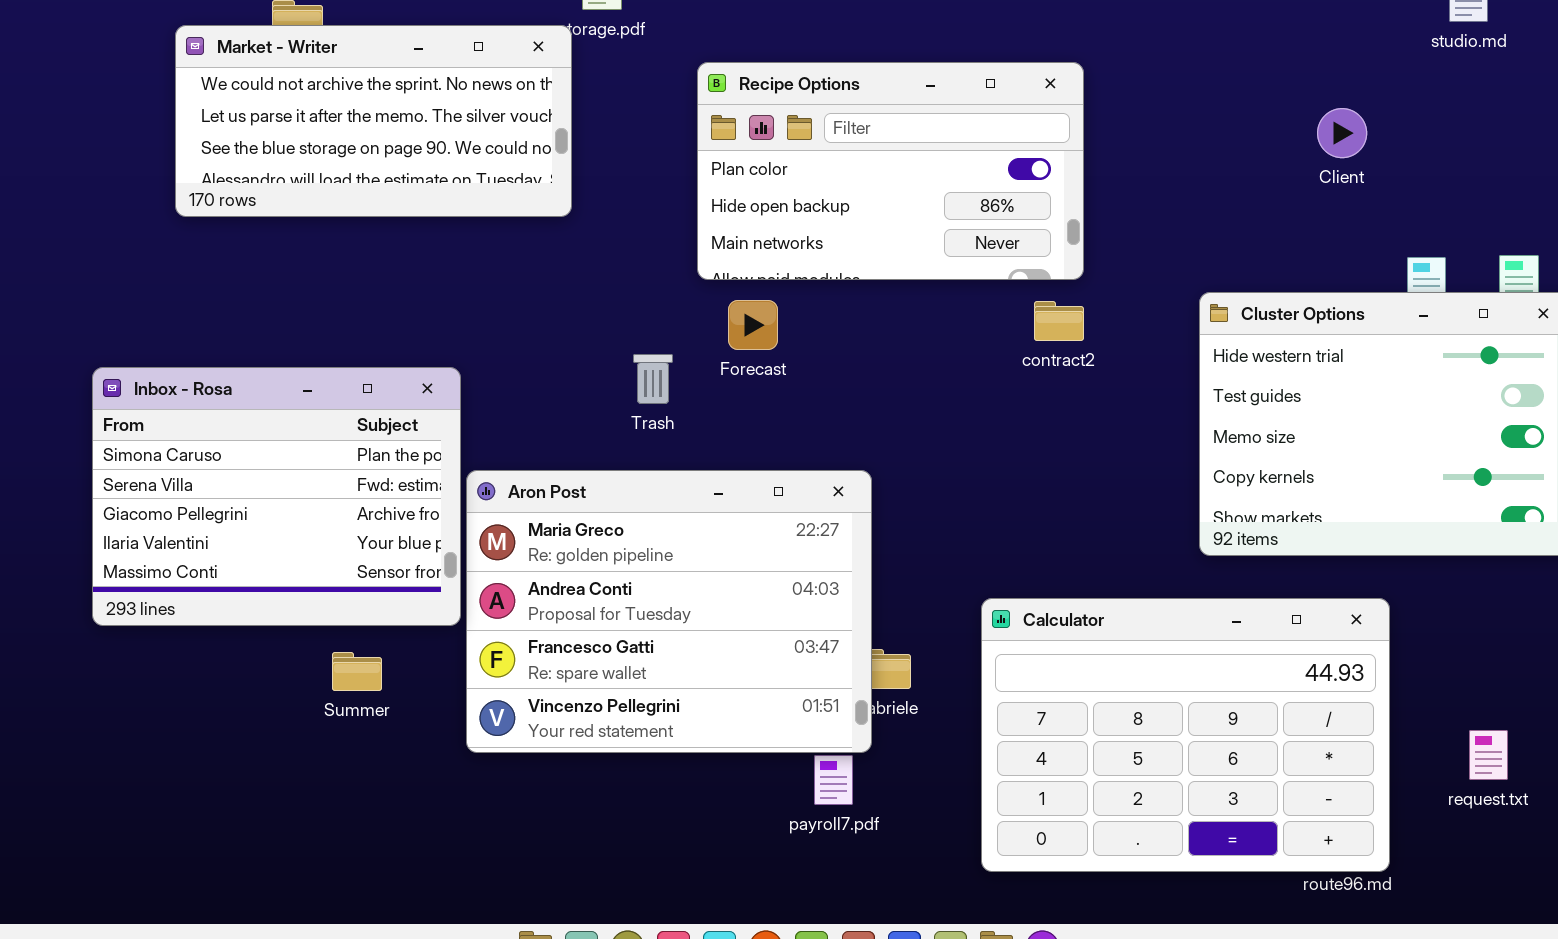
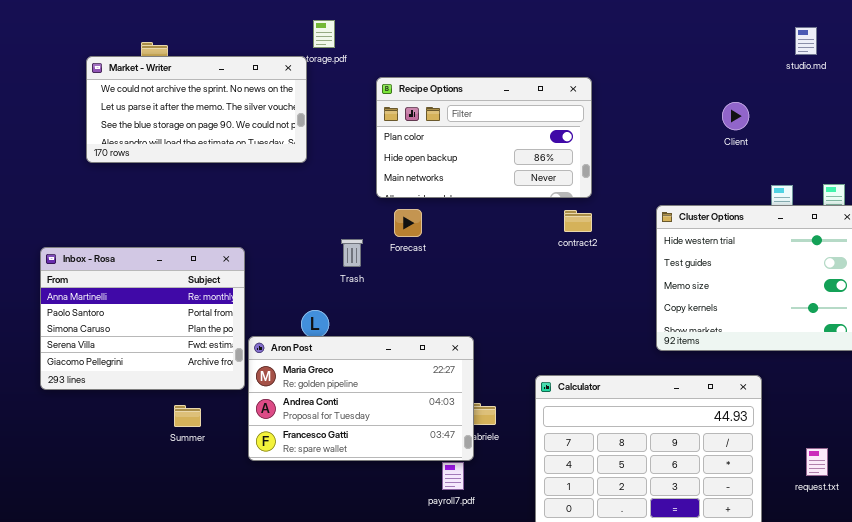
Inbox - Rosa: [92,367,461,626] -> [40,247,245,390], scrolled up 2 rows
Aron Post: [466,470,872,753] -> [248,336,474,461], resized

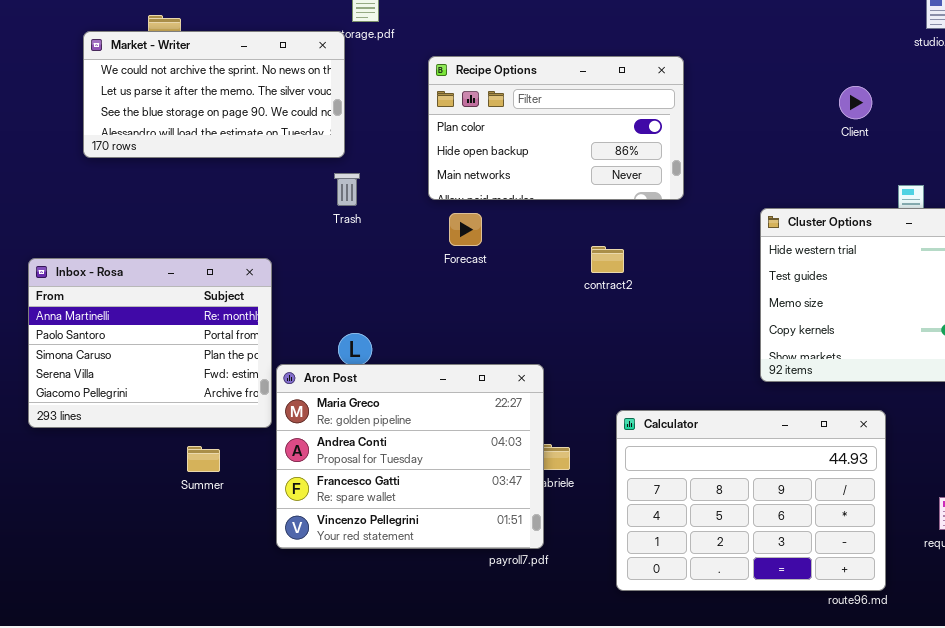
contract2: [564,210,592,232] -> [591,246,624,273], moved
Trash: [341,239,363,267] -> [334,173,360,206], moved
Aron Post: [248,336,474,461] -> [276,364,544,549], resized

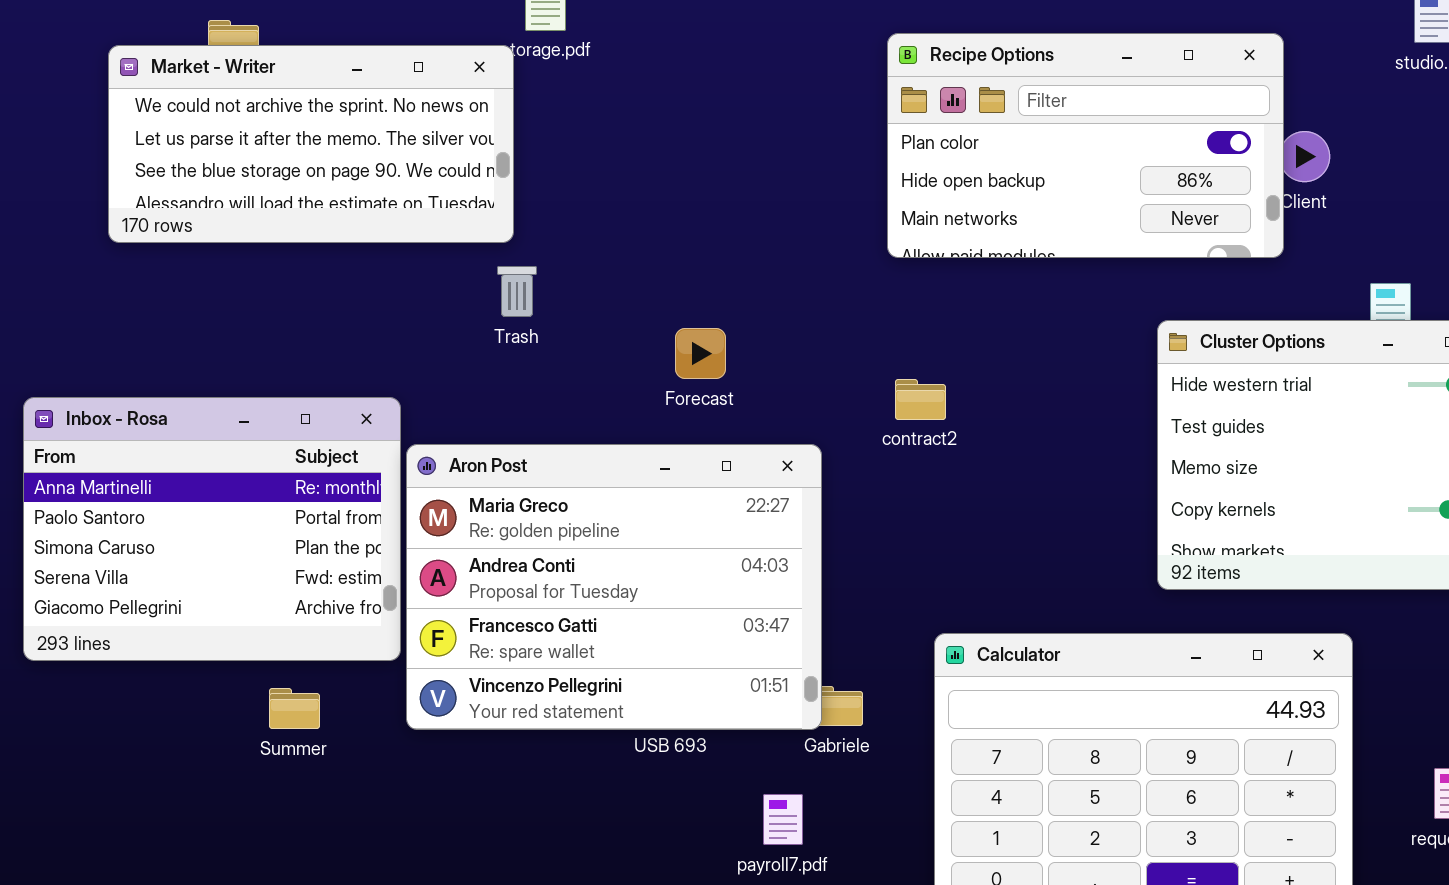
Recipe Options: [428,56,684,200] -> [887,33,1284,258], moved
Aron Post: [276,364,544,549] -> [406,444,822,730], moved

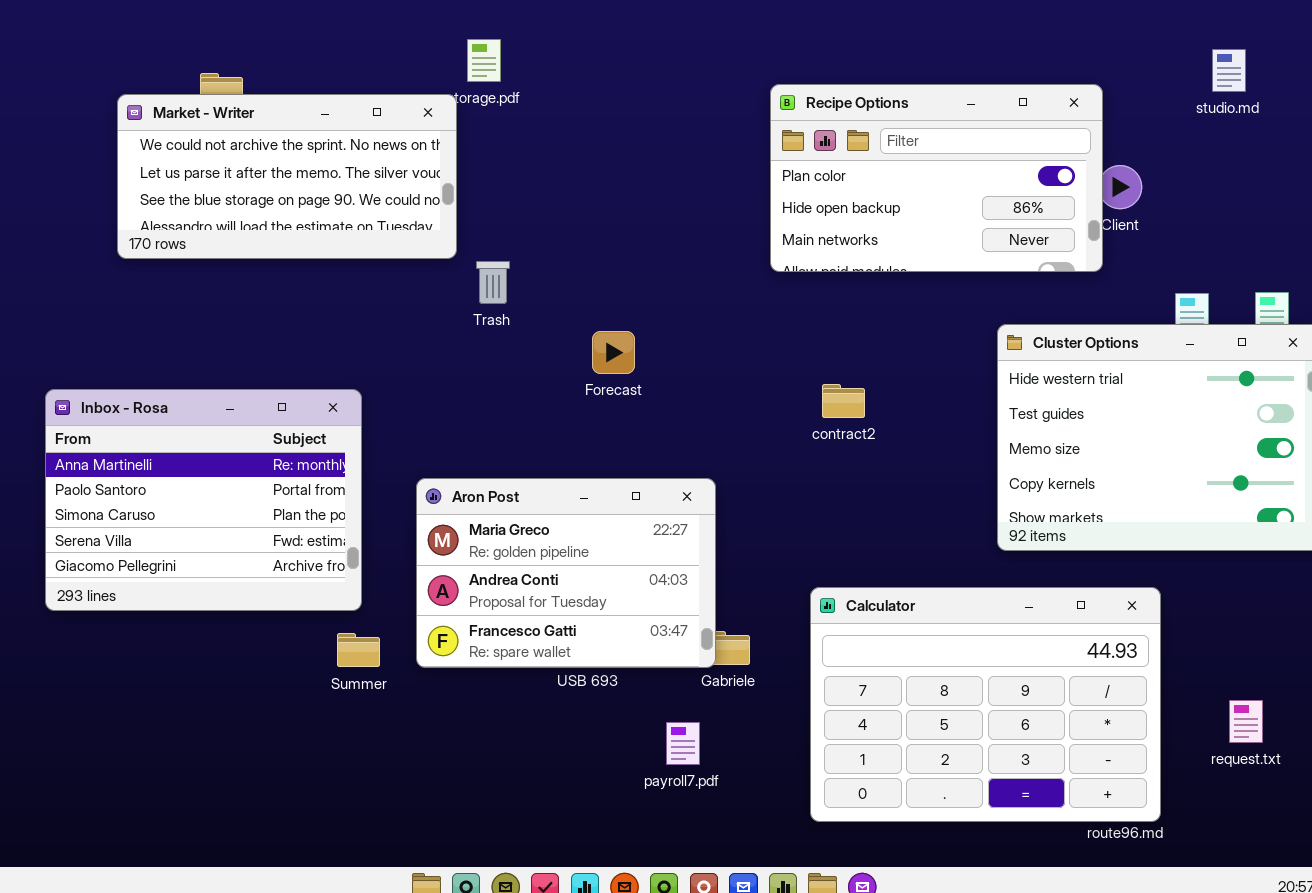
Trash: [497,266,537,317] -> [476,261,510,304], moved
contract2: [895,379,946,420] -> [822,384,865,418], moved
Aron Post: [406,444,822,730] -> [416,478,716,668], resized
Summer: [269,688,320,729] -> [337,633,380,667], moved

